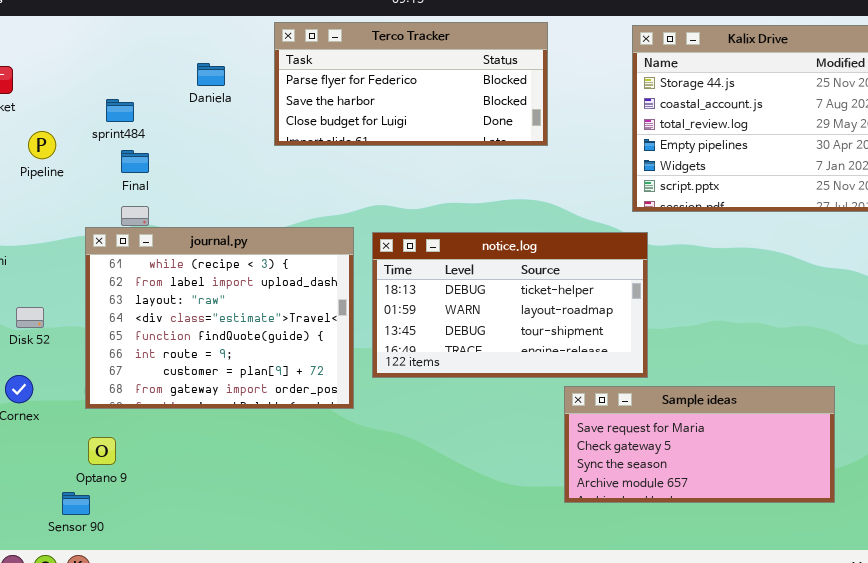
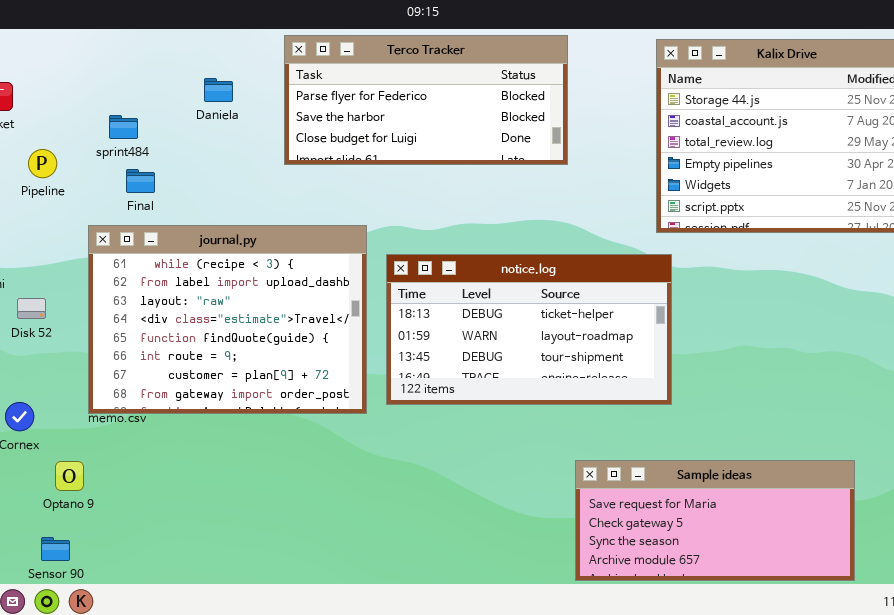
journal.py: [85,227,354,409] -> [88,225,367,414], moved
Disk 52: [16,307,44,328] -> [17,298,46,319], moved
Sample ideas: [564,386,835,503] -> [575,460,855,581], moved
Optano 9: [88,437,116,465] -> [55,461,84,491], moved
Sensor 90: [62,492,90,515] -> [41,537,70,561], moved

